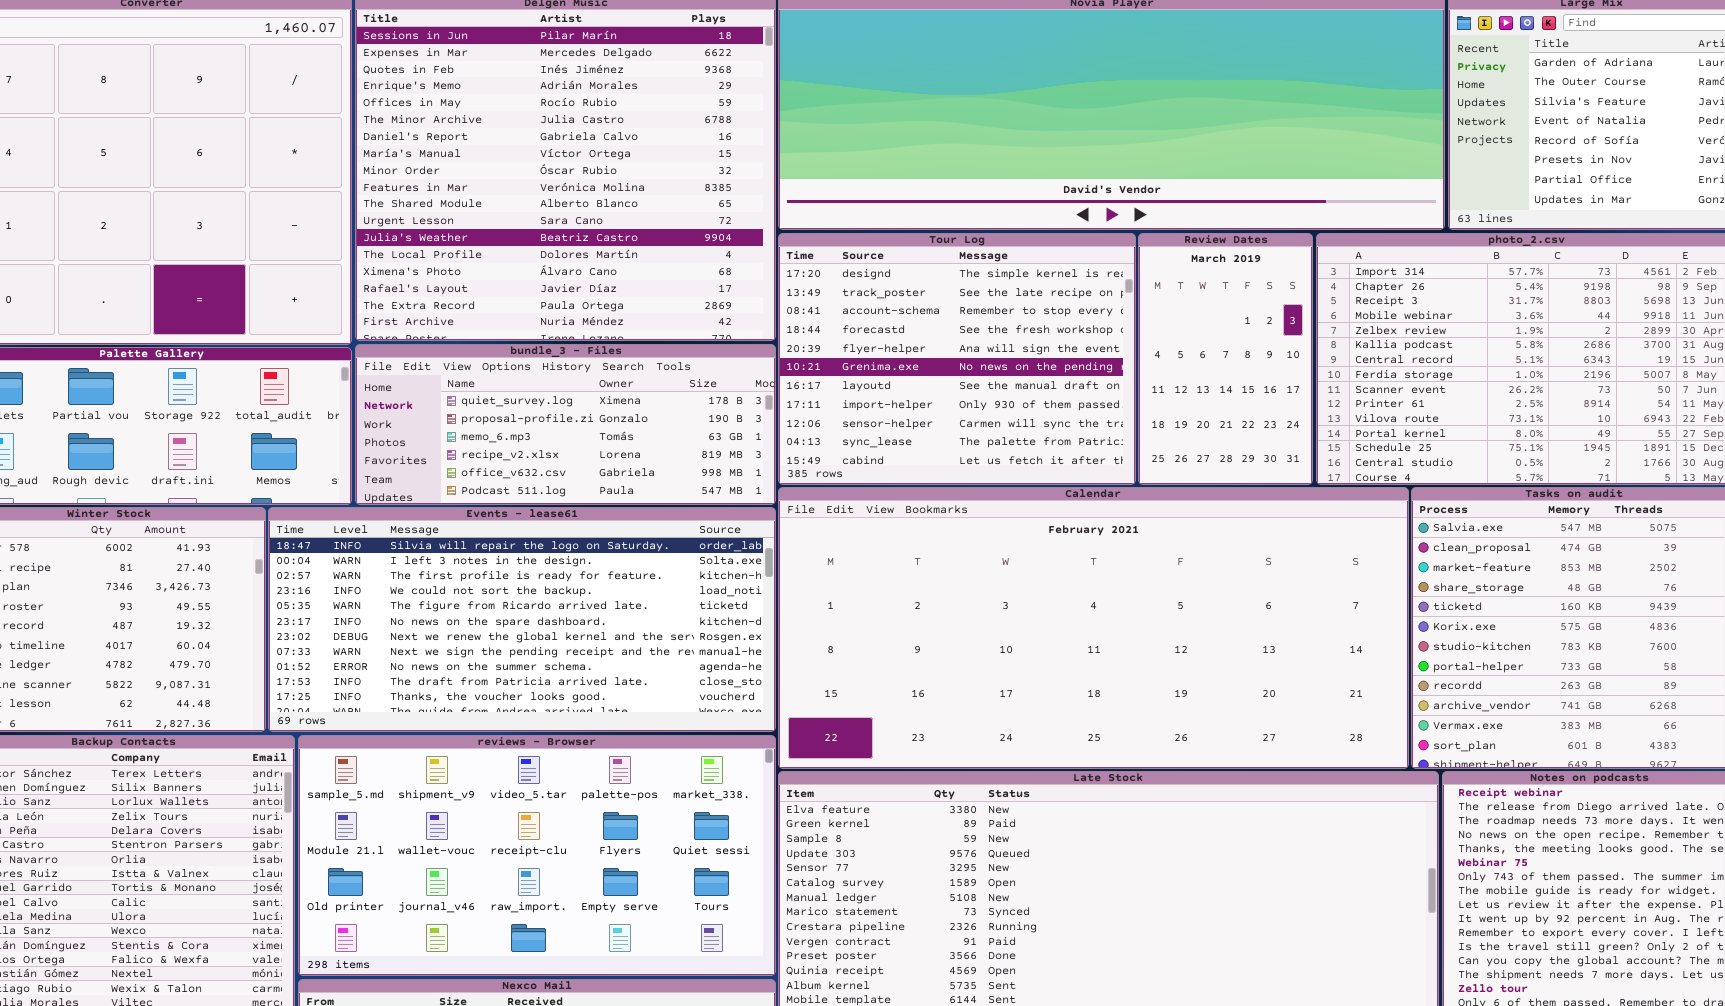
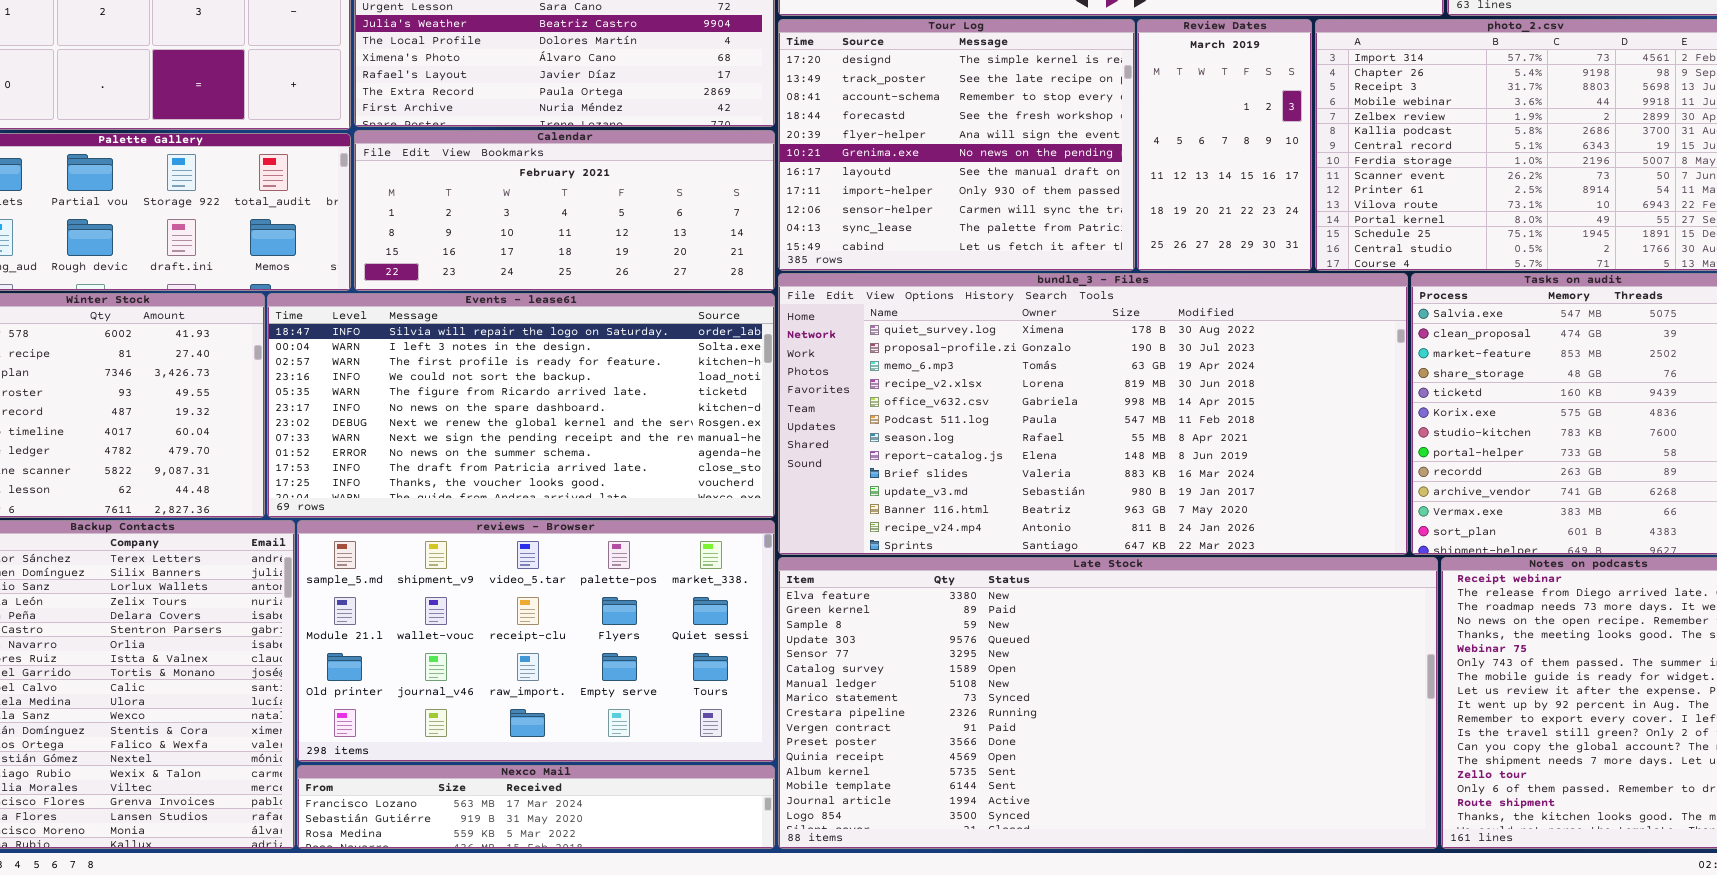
bundle_3 - Files: [355,344,776,505] -> [778,273,1408,555], moved, resized
Calendar: [778,487,1409,769] -> [354,130,775,291], moved, resized

